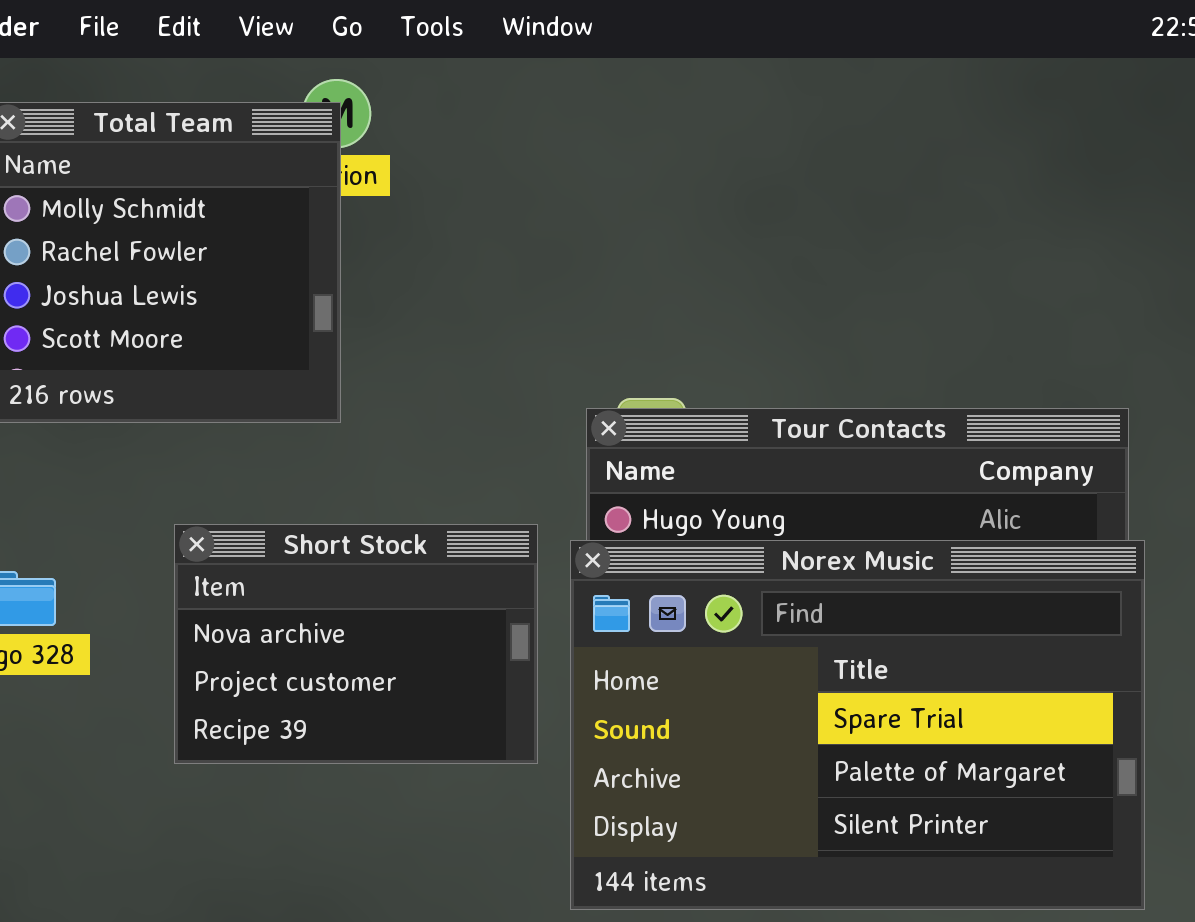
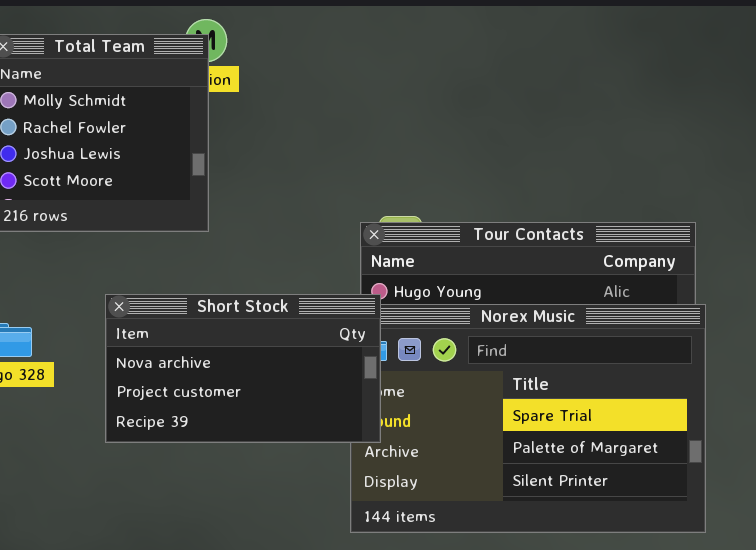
Short Stock: [174,524,538,764] -> [105,294,381,443], resized

